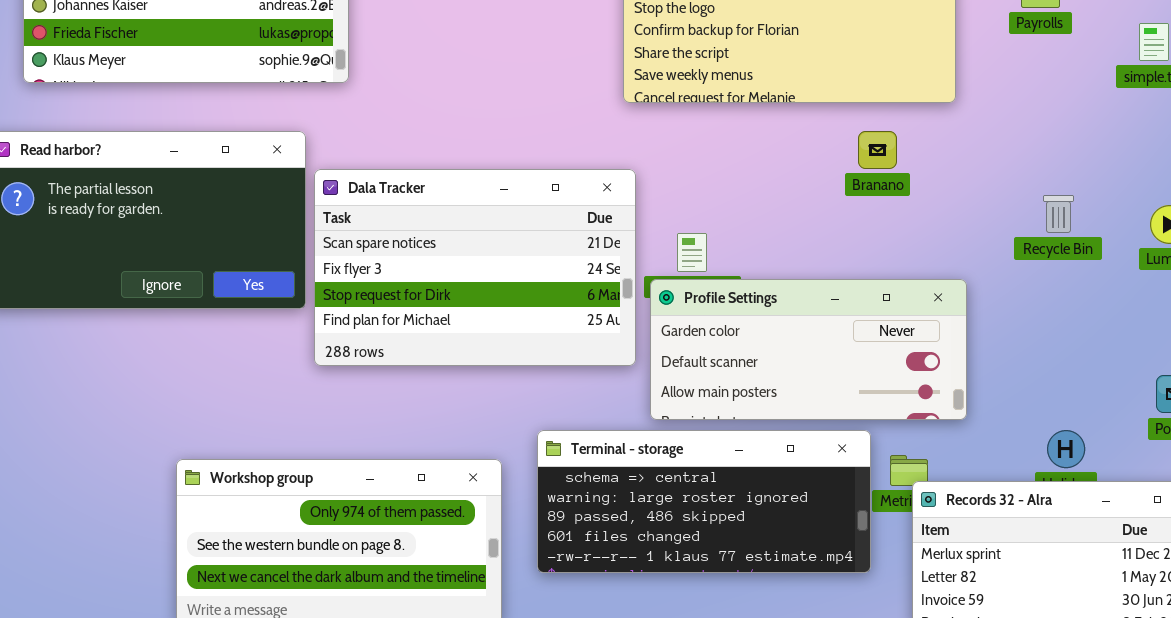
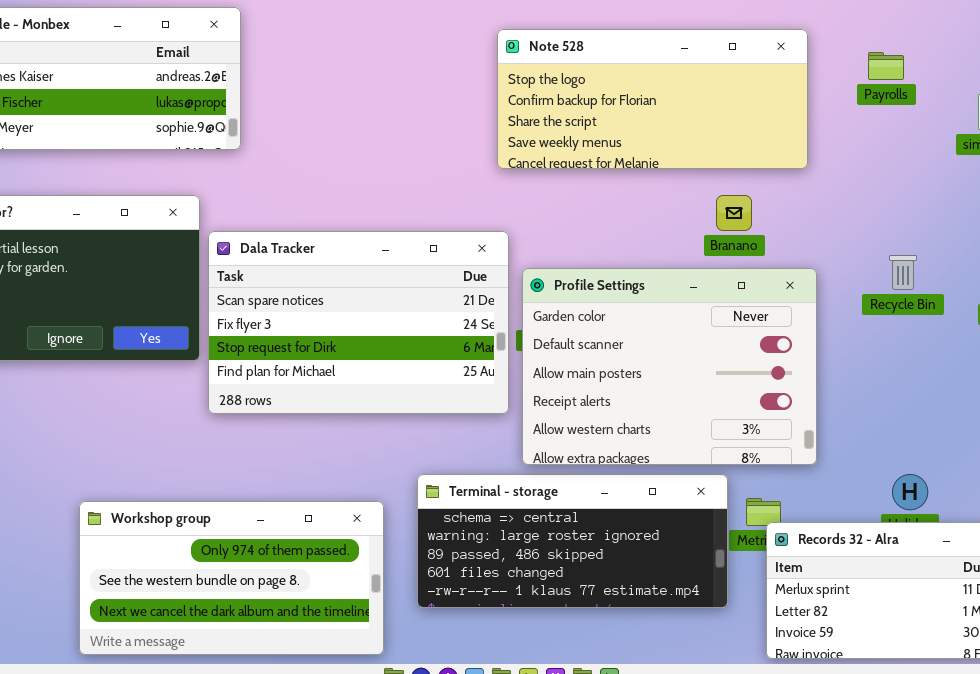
Profile Settings: [650,279,967,420] -> [522,268,817,465], resized

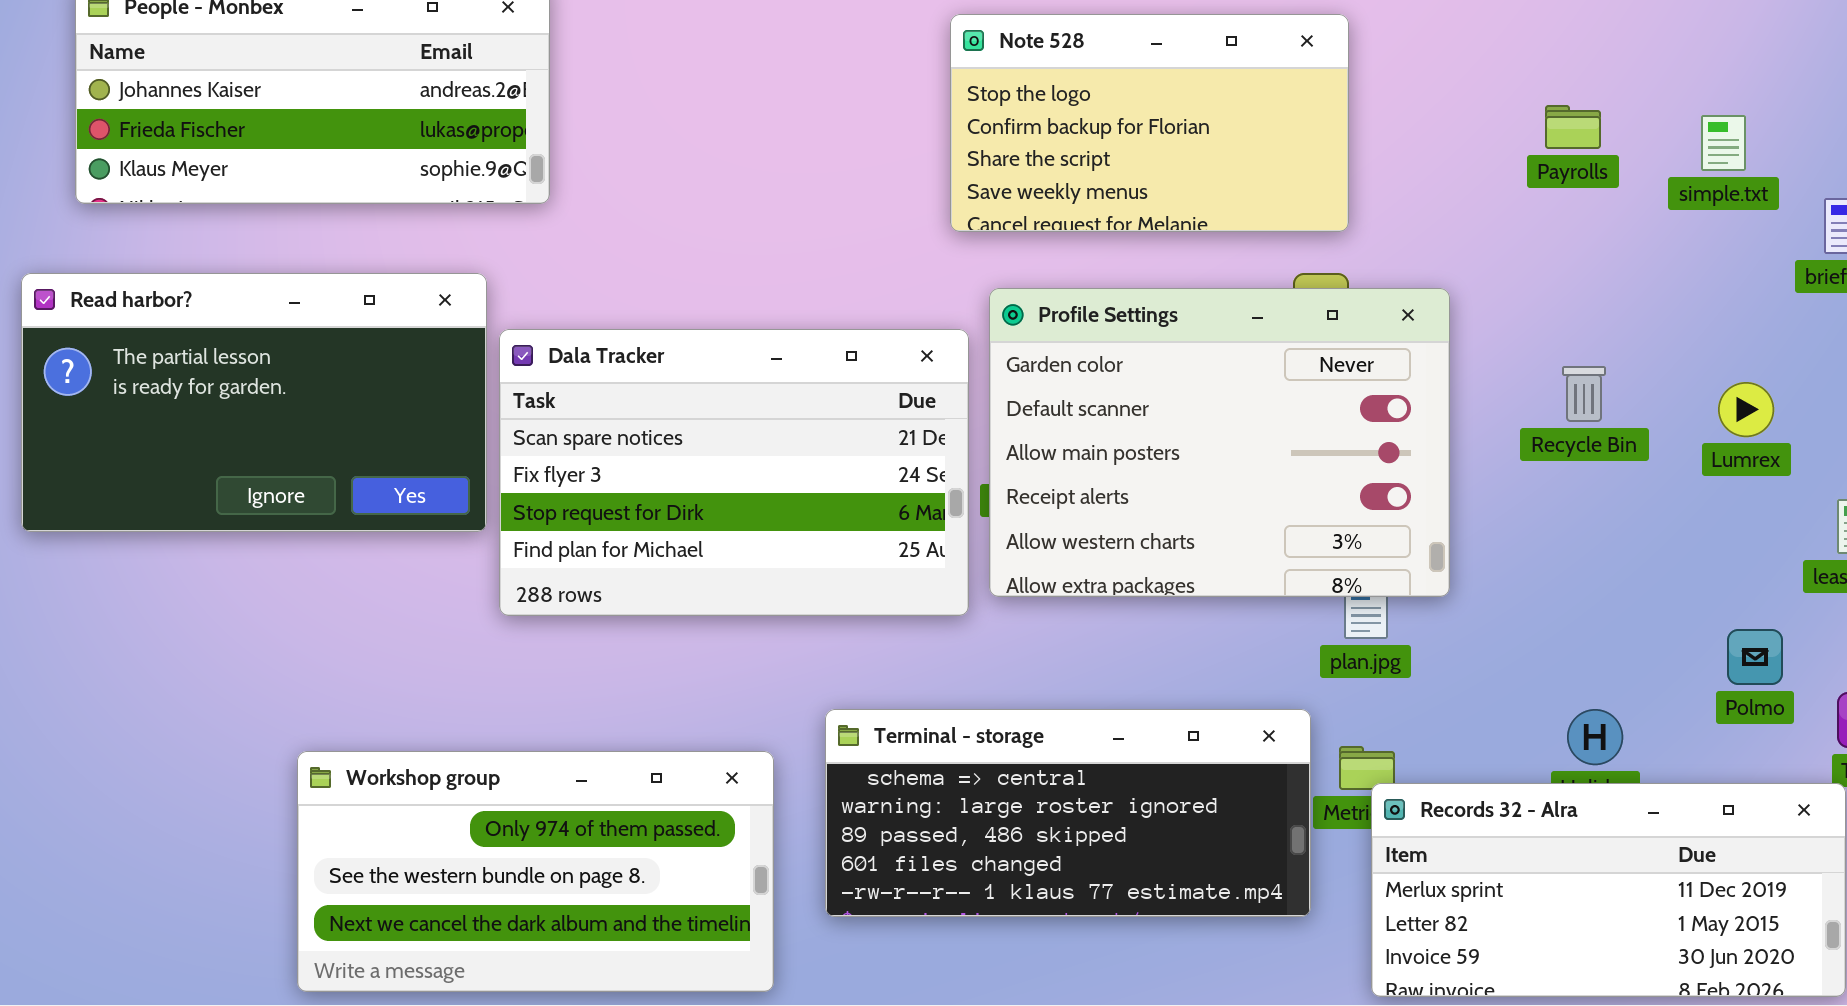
Note 528: [497,29,808,169] -> [950,14,1349,232], resized
Payrolls: [868,52,904,80] -> [1545,105,1601,149], moved
Profile Settings: [522,268,817,465] -> [989,288,1450,597], moved

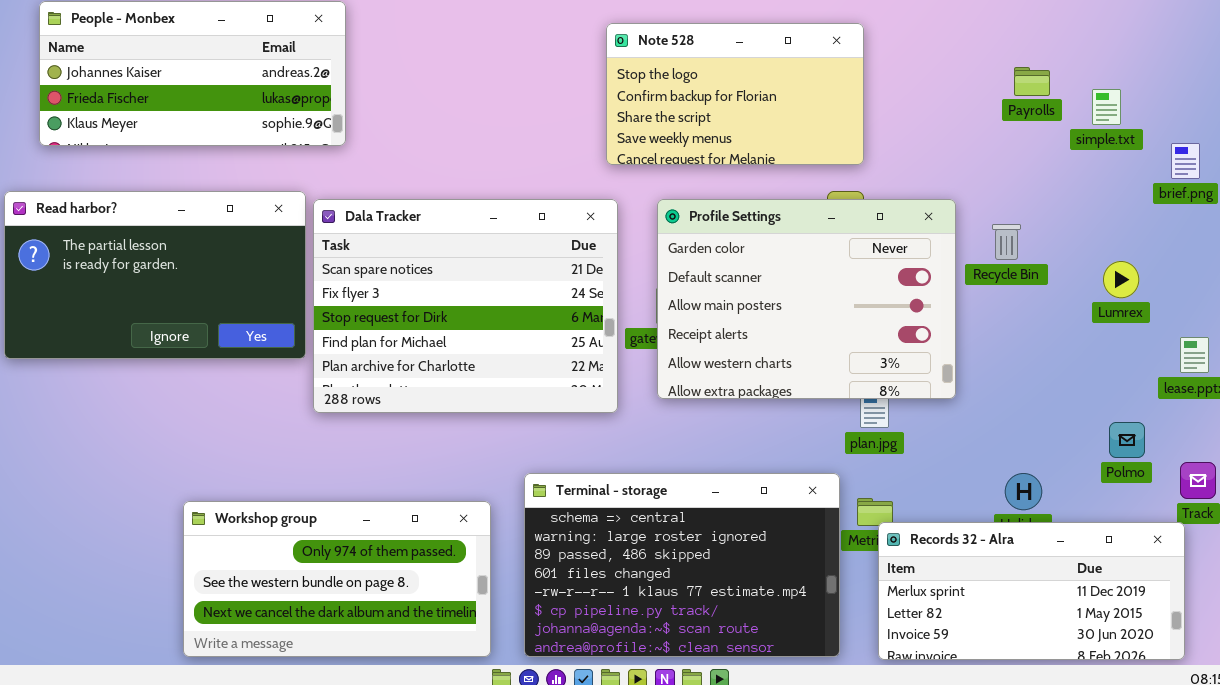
Payrolls: [1545,105,1601,149] -> [1014,67,1050,96], moved
Profile Settings: [989,288,1450,597] -> [657,199,956,399], moved
Dala Tracker: [499,329,969,616] -> [313,199,618,413], resized
Recycle Bin: [1562,366,1606,422] -> [992,224,1021,260], moved
Terminal - storage: [825,709,1311,917] -> [524,473,840,657], resized

